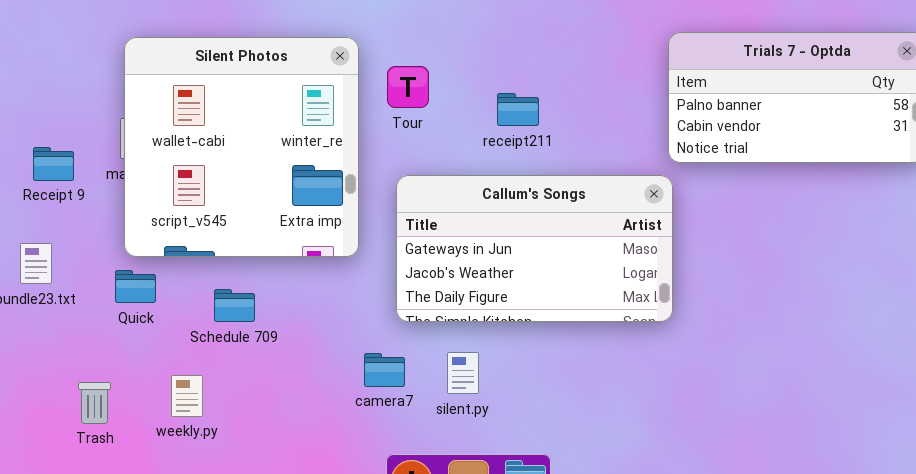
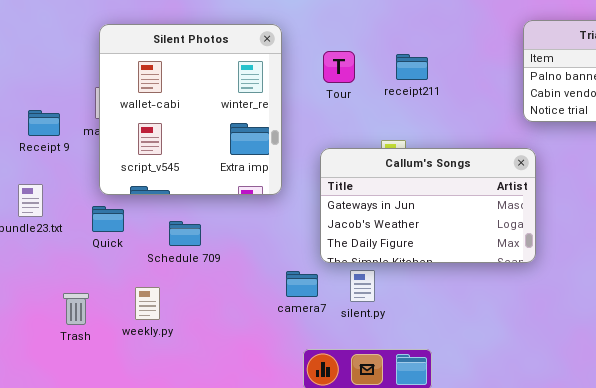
Tour: [387,66,429,108] -> [323,51,355,83], moved
receipt211: [497,93,539,126] -> [396,54,428,80], moved
Callum's Songs: [396,175,673,322] -> [320,148,536,263], moved

